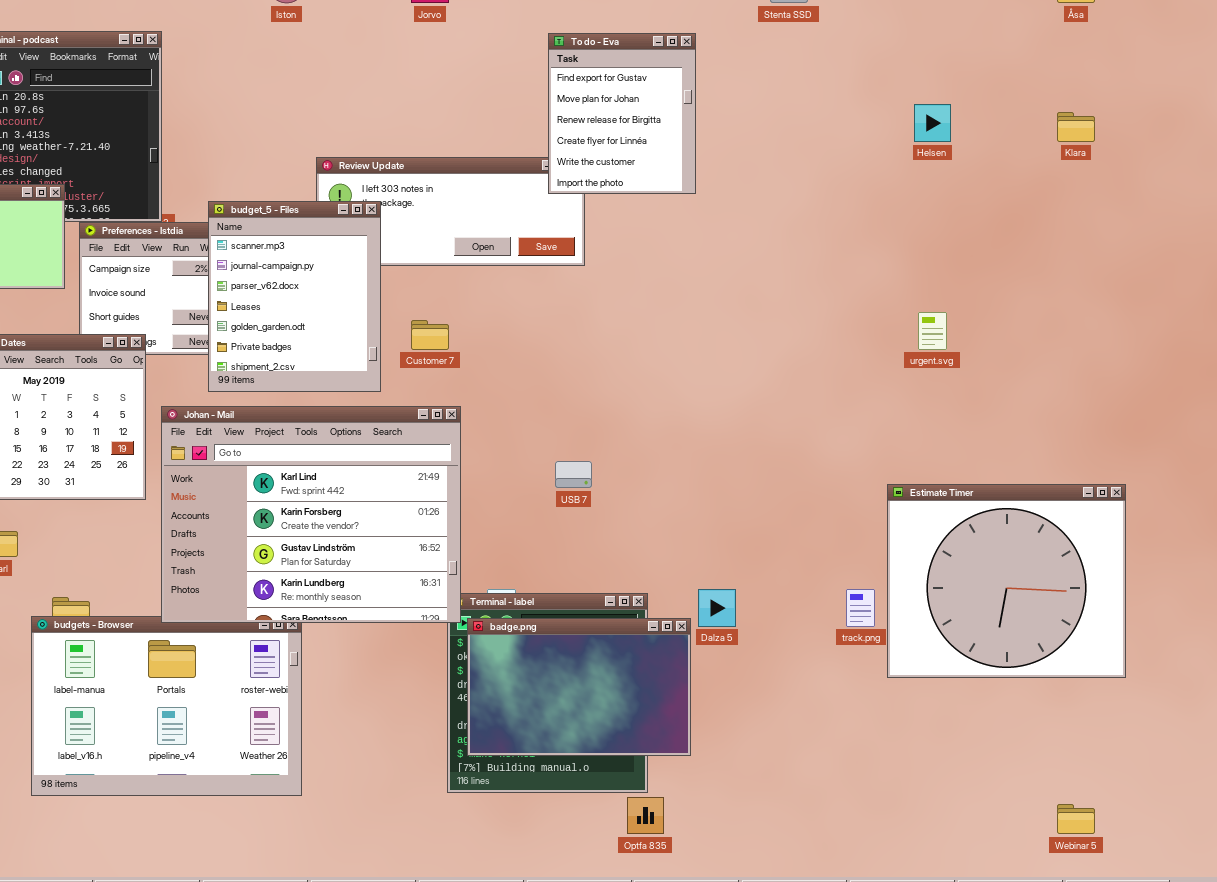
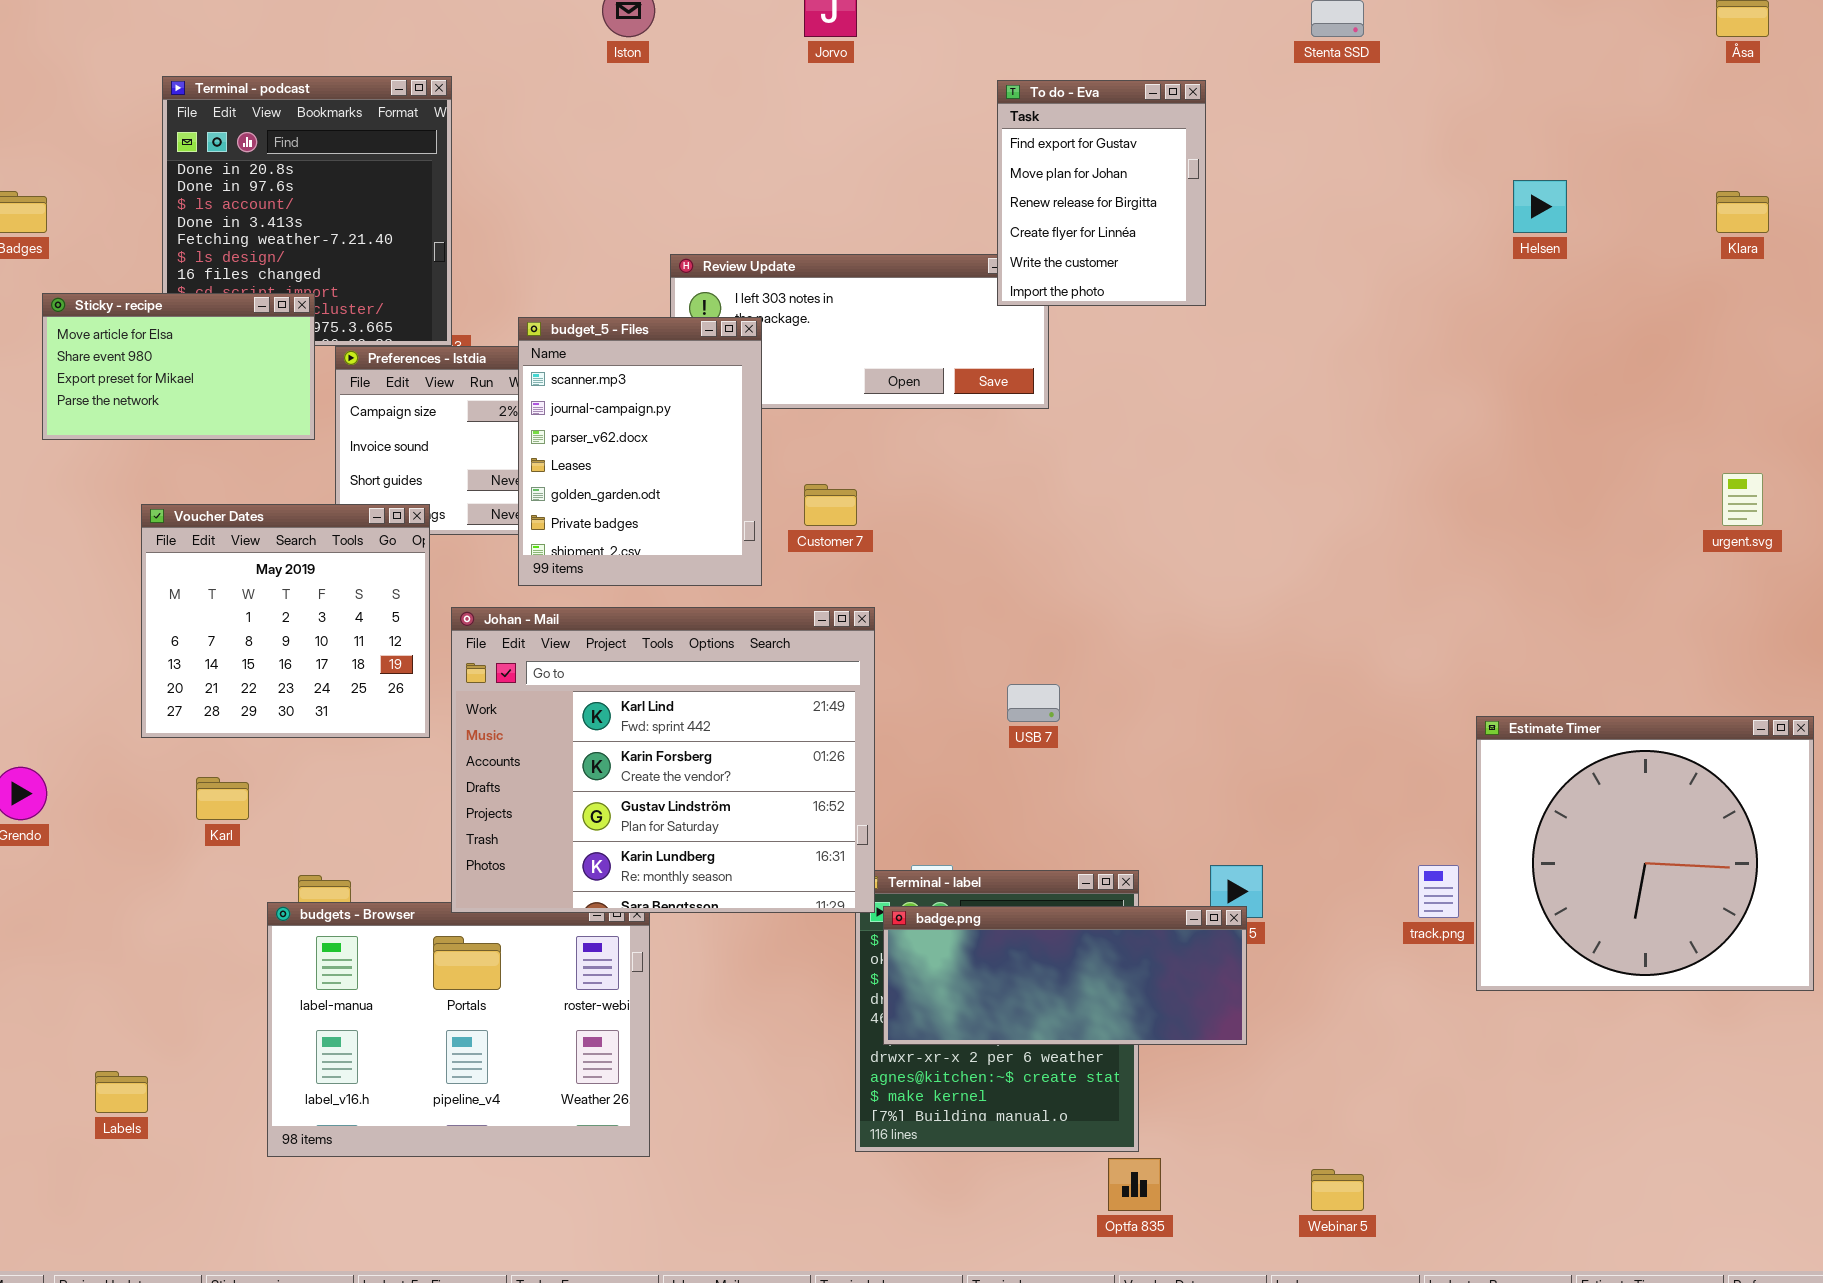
urgent.svg: [918,312,947,350] -> [1722,473,1763,526], moved
badge.png: [467,618,691,756] -> [883,906,1247,1045], resized
Webinar 5: [1057,804,1095,834] -> [1311,1169,1364,1211], moved

